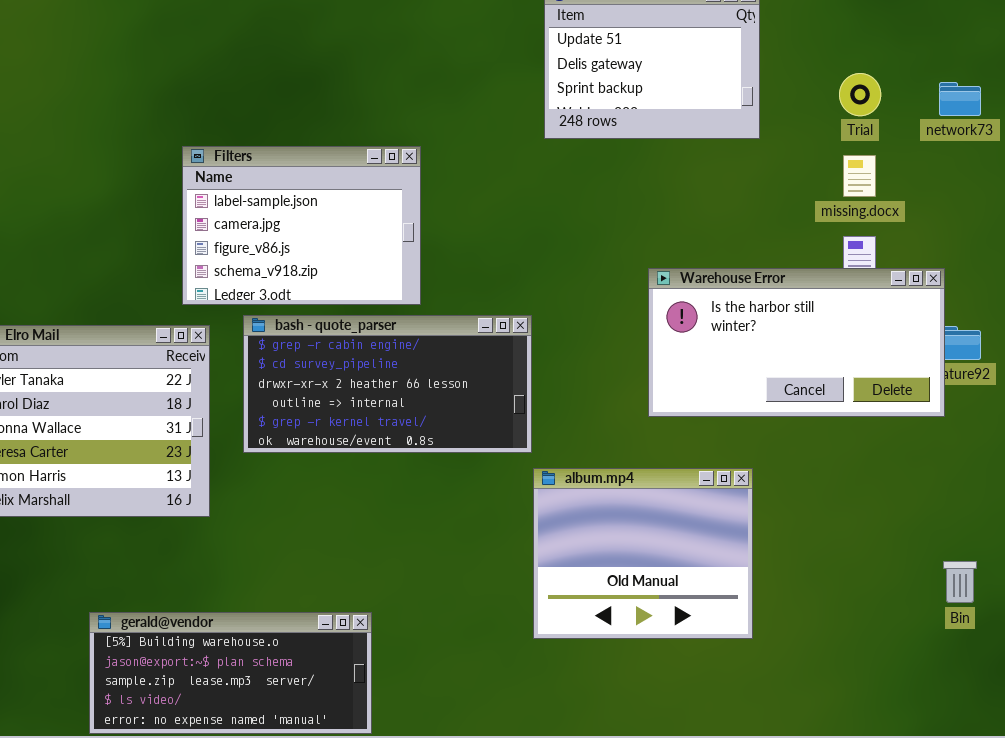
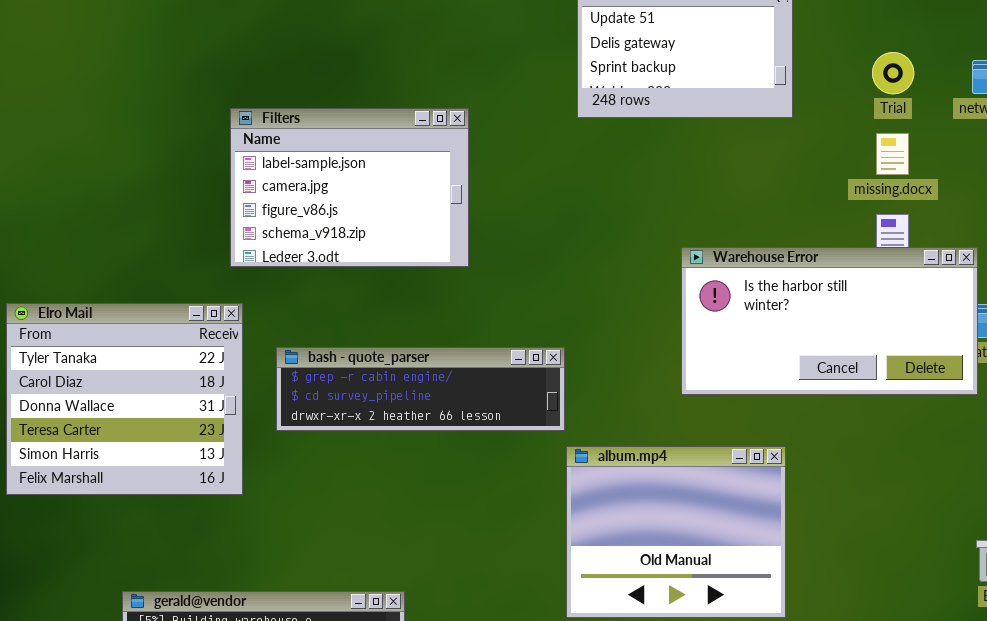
Filters: [182,146,421,305] -> [230,108,469,267], moved
bash - quote_parser: [243,315,532,453] -> [276,347,565,431], resized

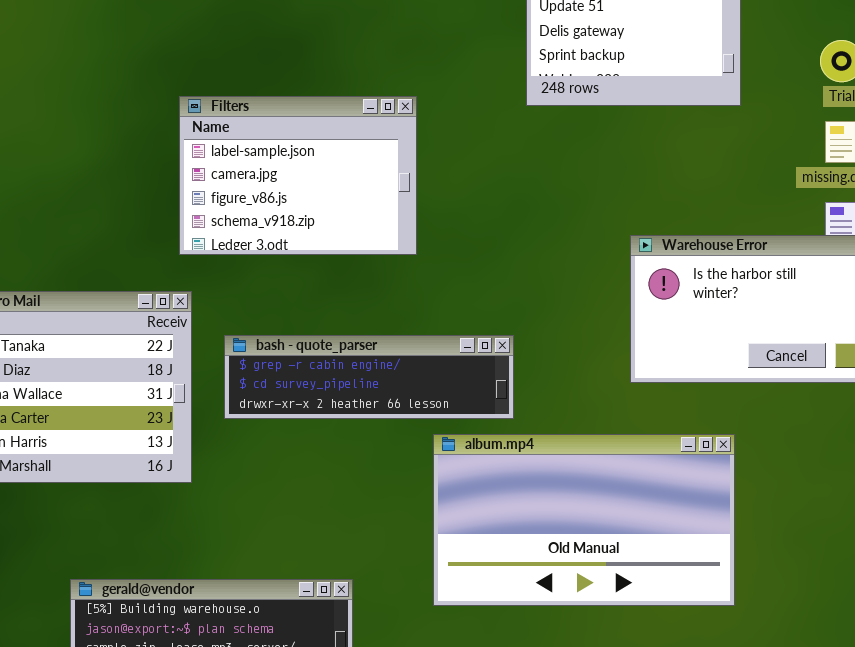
album.mp4: [566,446,786,618] -> [433,434,735,606], resized

